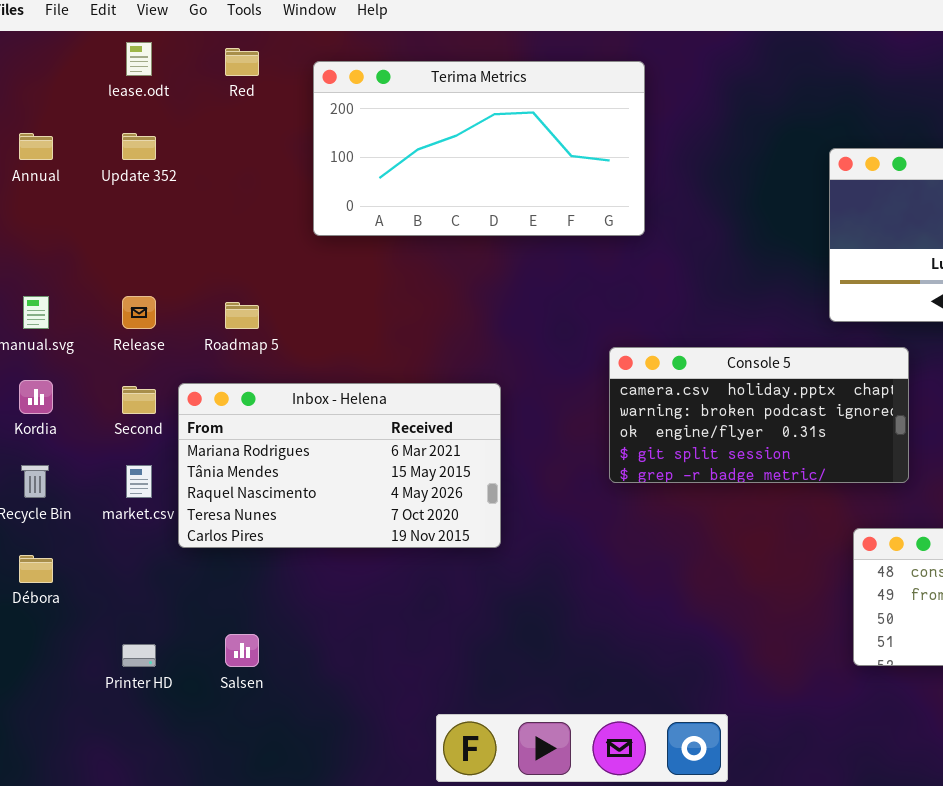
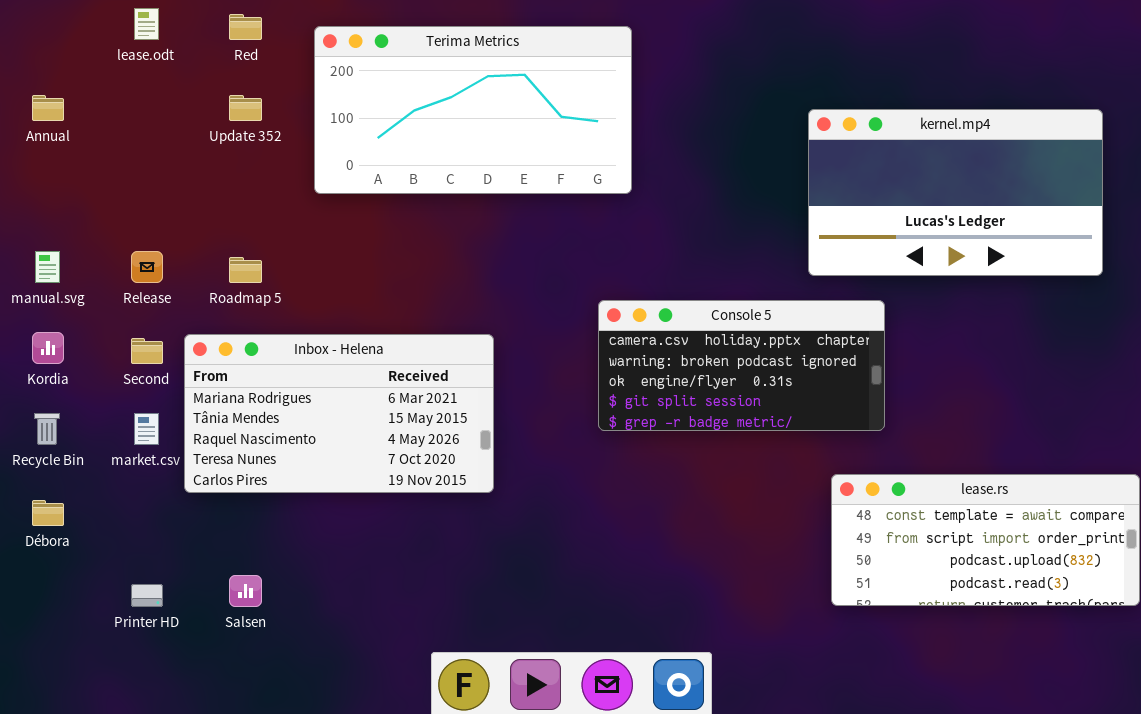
Update 352: [122,133,156,160] -> [229,95,262,121], moved

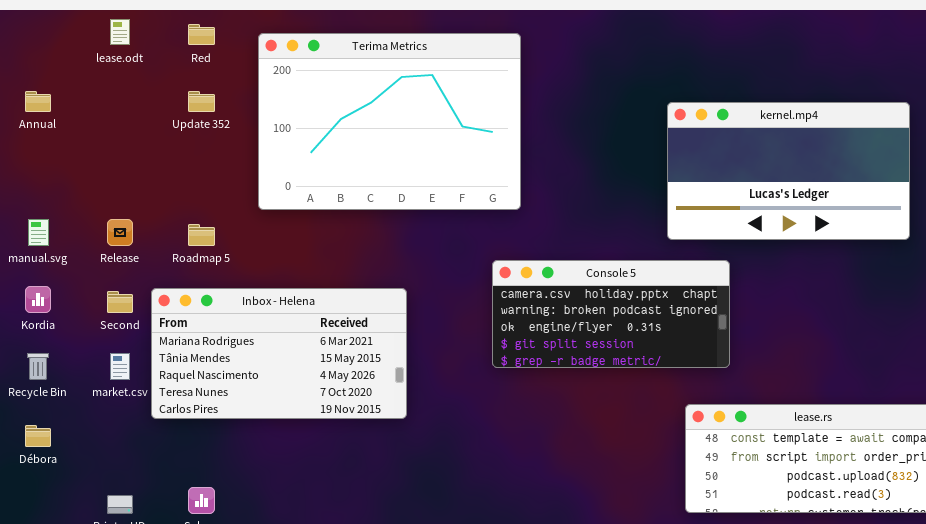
Terima Metrics: [314,26,632,194] -> [258,33,521,210], resized

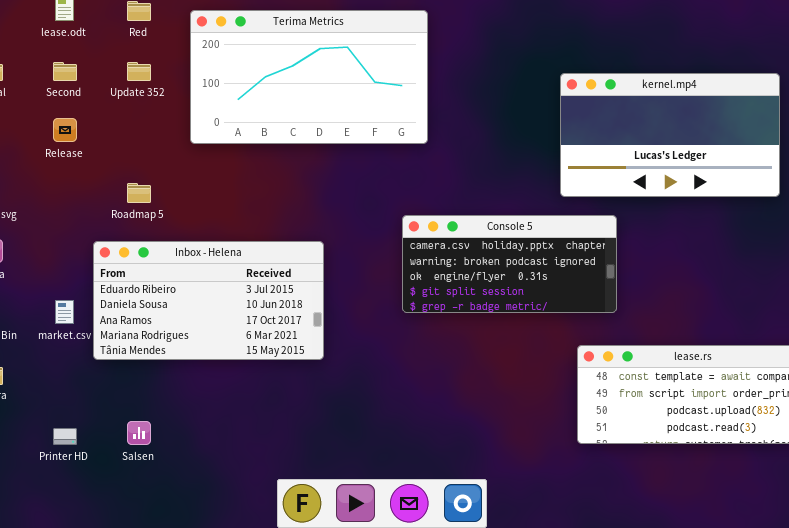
Terima Metrics: [258,33,521,210] -> [190,10,428,144], resized
Release: [107,219,133,246] -> [53,118,77,142], moved
Inbox - Helena: [151,288,407,419] -> [93,241,324,360], scrolled up 3 rows
Second: [107,291,133,313] -> [53,62,77,81], moved

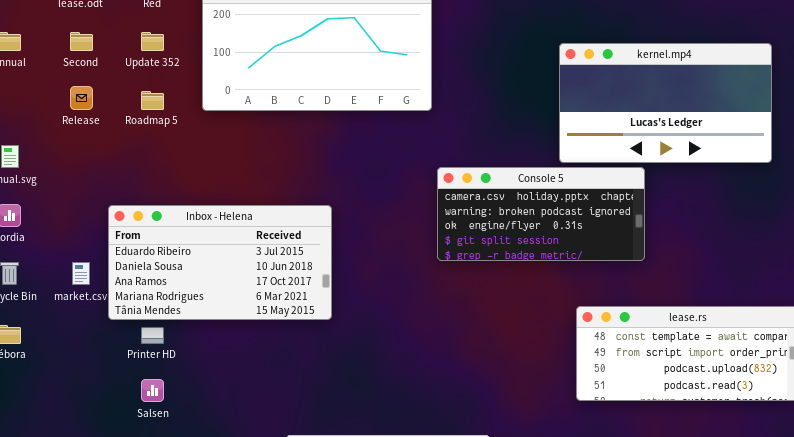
Roadmap 5: [127,183,151,203] -> [141,91,164,110], moved
Console 5: [402,215,617,313] -> [437,167,645,261], moved
Printer HD: [53,428,77,445] -> [141,327,164,344], moved

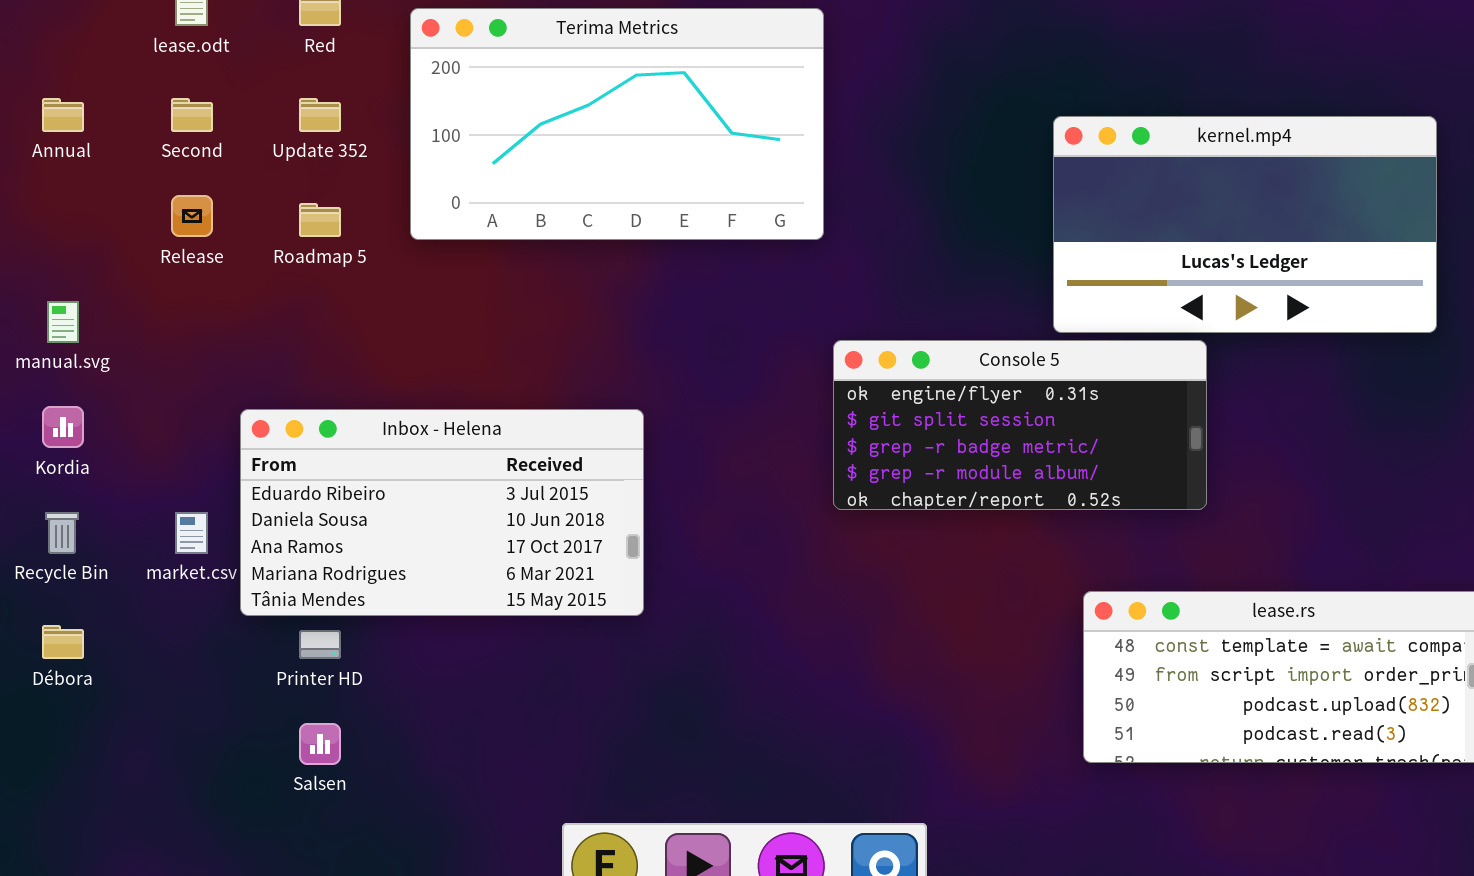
Console 5: [437,167,645,261] -> [833,340,1207,510], scrolled down 2 rows

